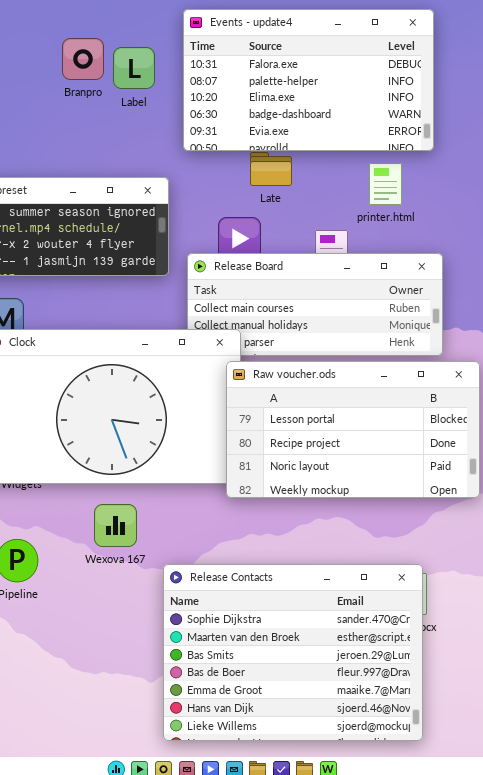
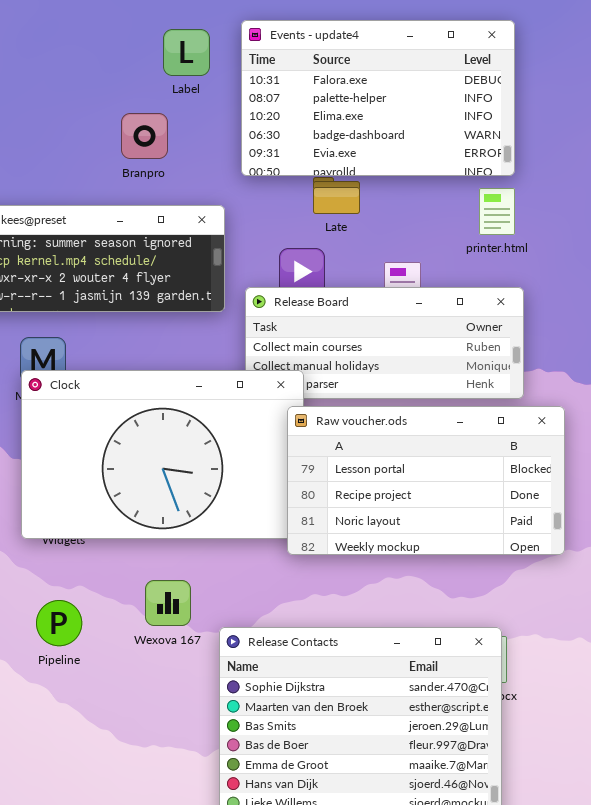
Branpro: [62,38,104,80] -> [121,113,168,159], moved
Label: [113,47,155,89] -> [163,29,210,76], moved
printer.html: [369,163,402,205] -> [479,188,515,235], moved
Wexova 167: [94,504,137,547] -> [145,580,191,626], moved

